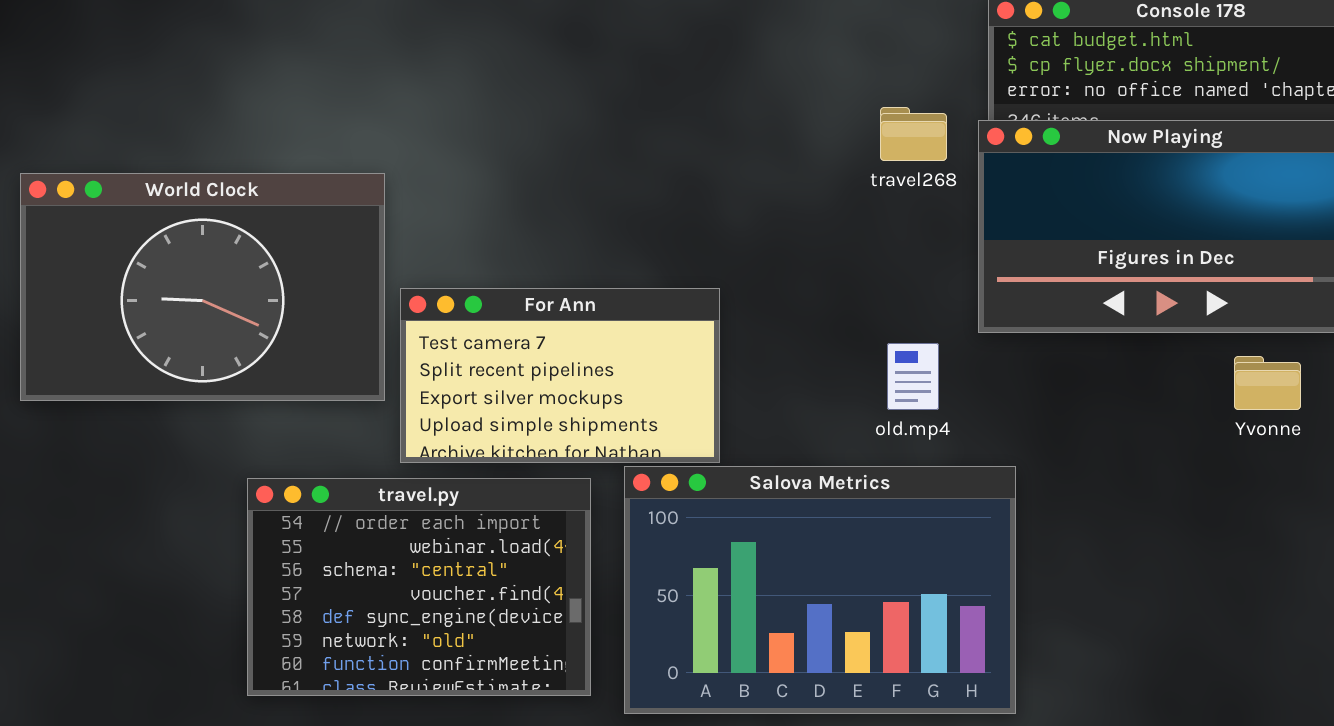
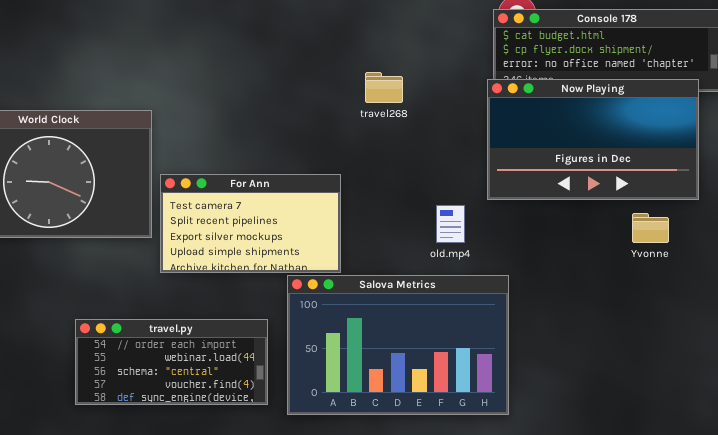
travel268: [880,107,947,161] -> [365,72,403,103], moved
travel.py: [247,478,591,696] -> [75,319,268,405], resized

